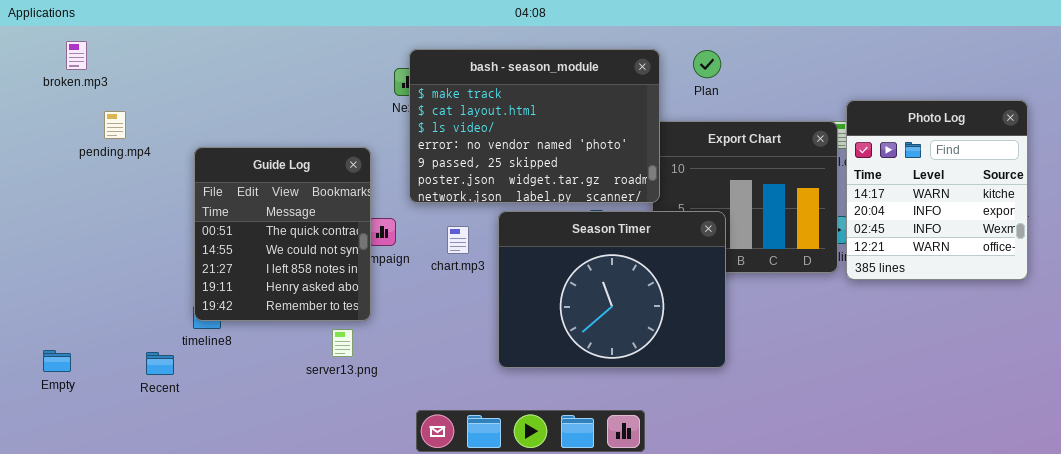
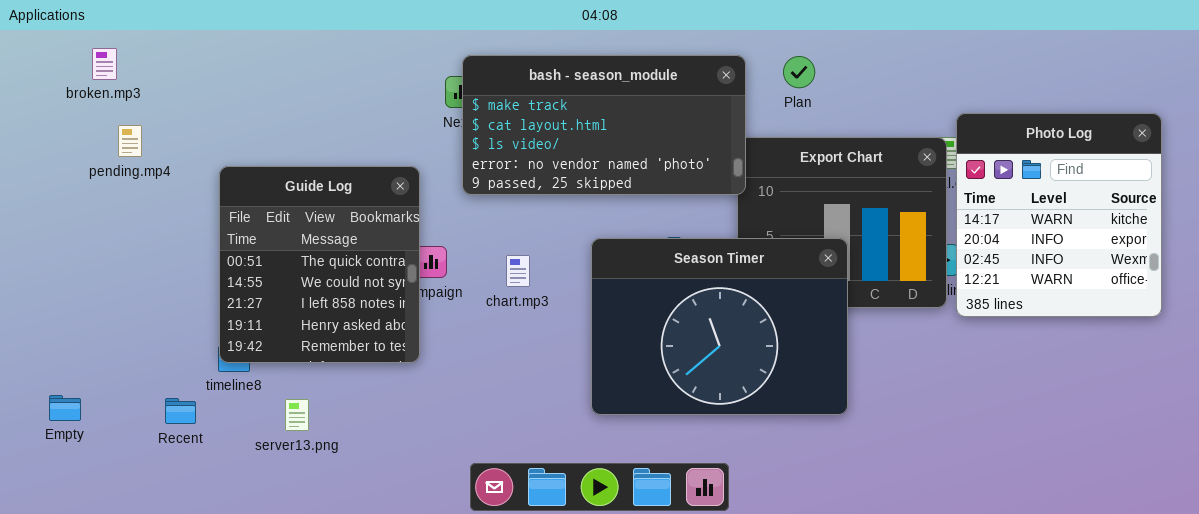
broken.mp3: [66,41,87,70] -> [92,48,117,80], moved
bash - season_module: [409,49,660,203] -> [462,55,746,195], resized
Season Timer: [498,211,726,368] -> [591,238,848,415], moved
server13.png: [332,329,353,357] -> [285,399,309,431], moved

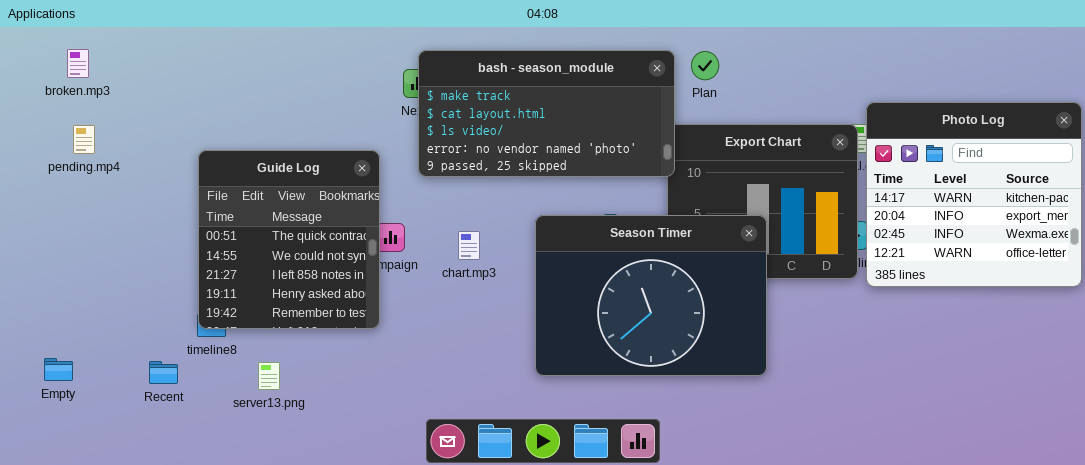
broken.mp3: [92,48,117,80] -> [67,49,89,78], moved
Plan: [783,56,815,88] -> [691,51,719,80], moved
Photo Log: [956,113,1162,317] -> [866,102,1082,287], resized
pending.mp4: [118,125,142,157] -> [73,125,95,154], moved

